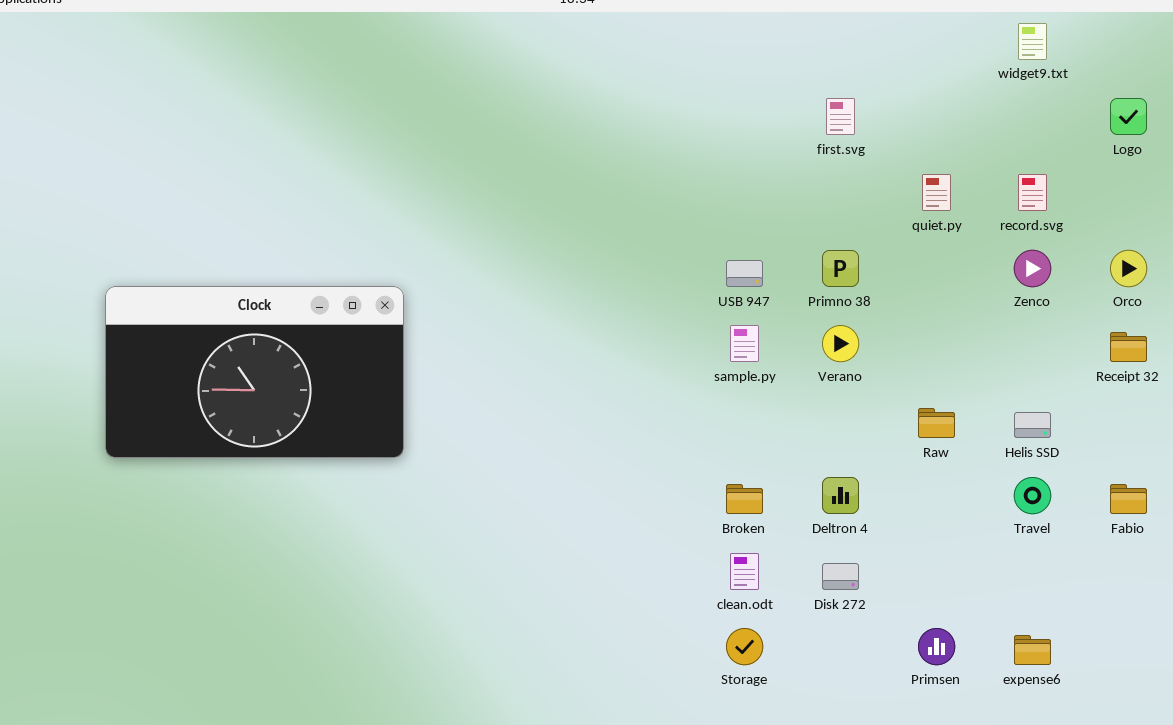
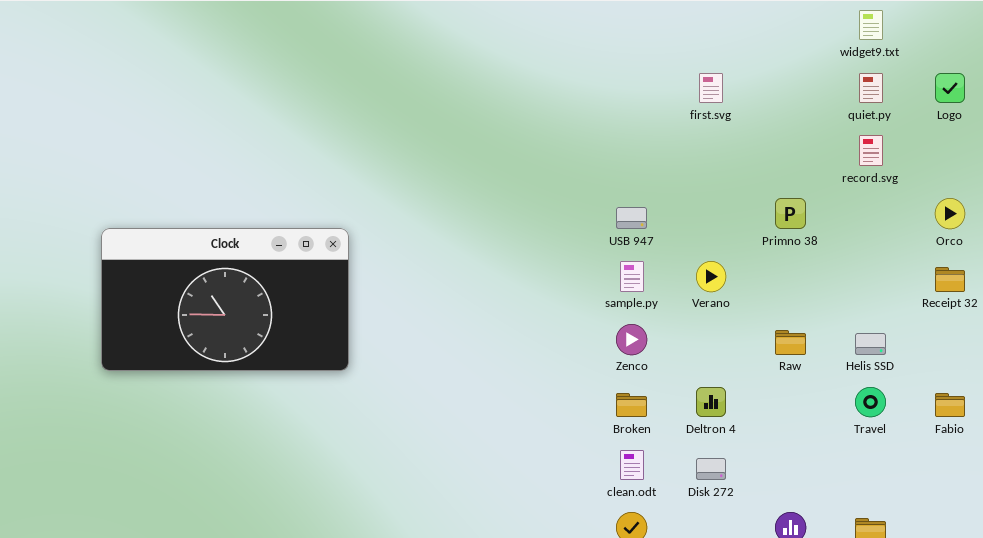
quiet.py: [922,174,951,211] -> [859,73,883,103], moved
Primno 38: [822,250,859,287] -> [775,198,806,229], moved
Zenco: [1014,250,1051,287] -> [616,324,647,355], moved

